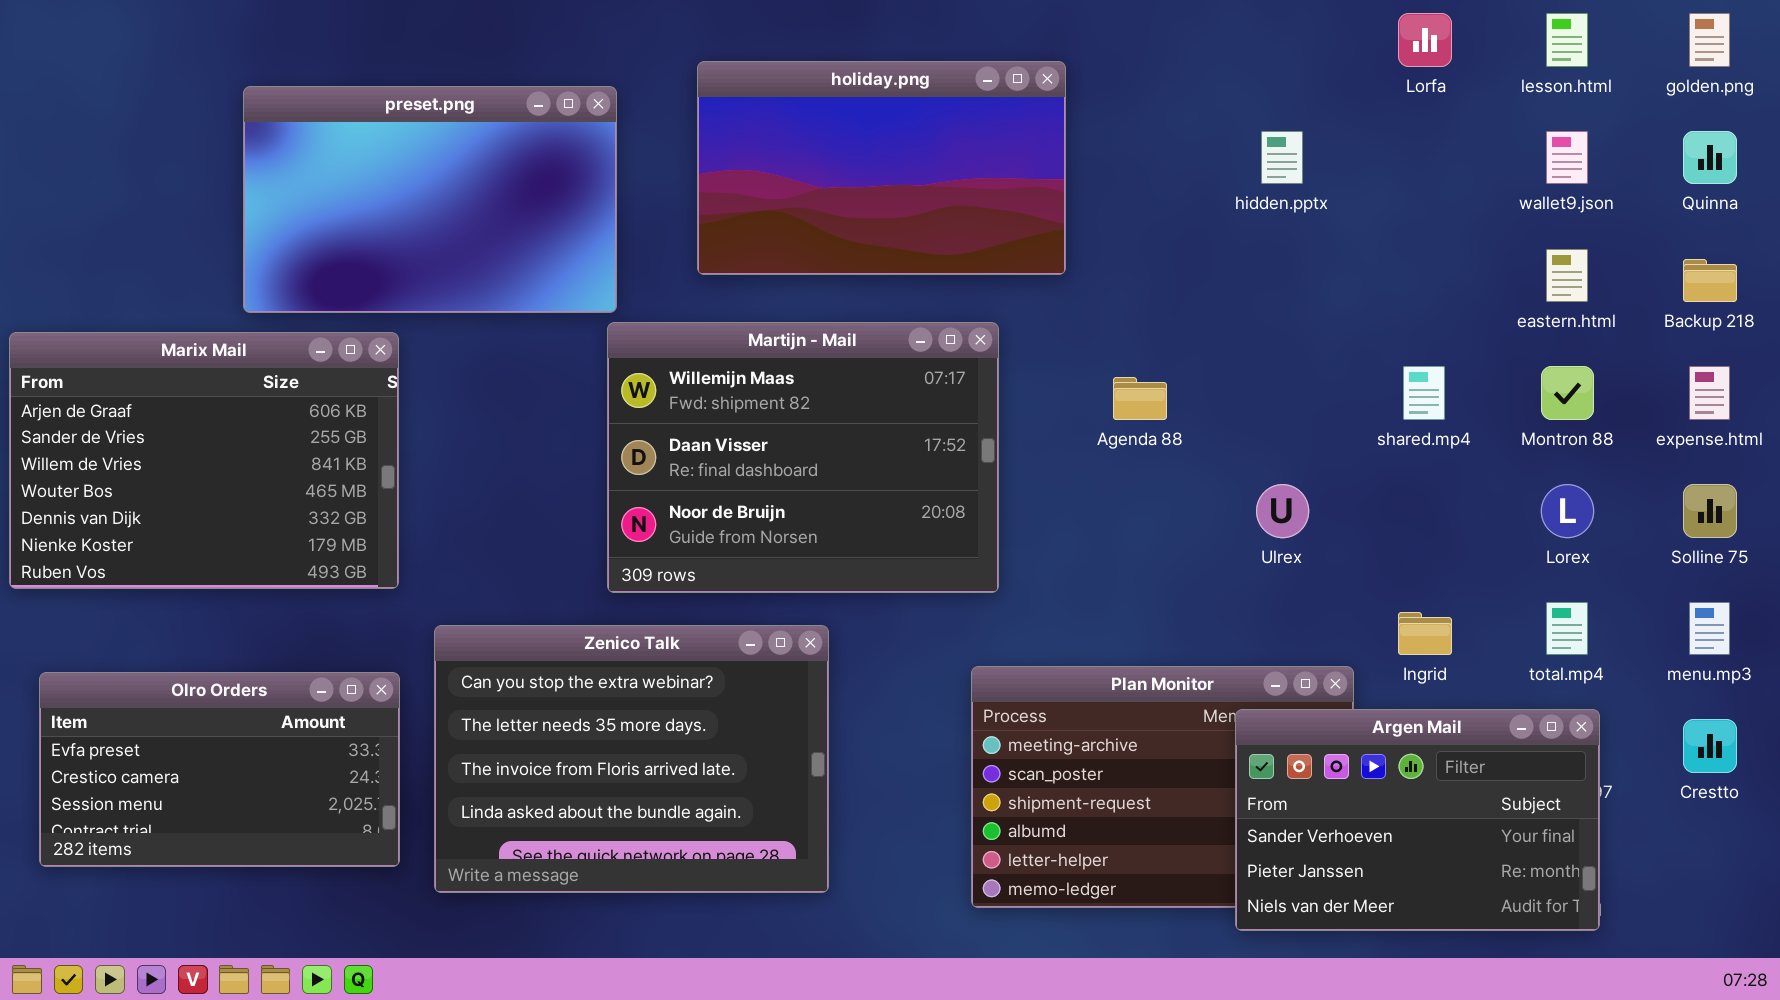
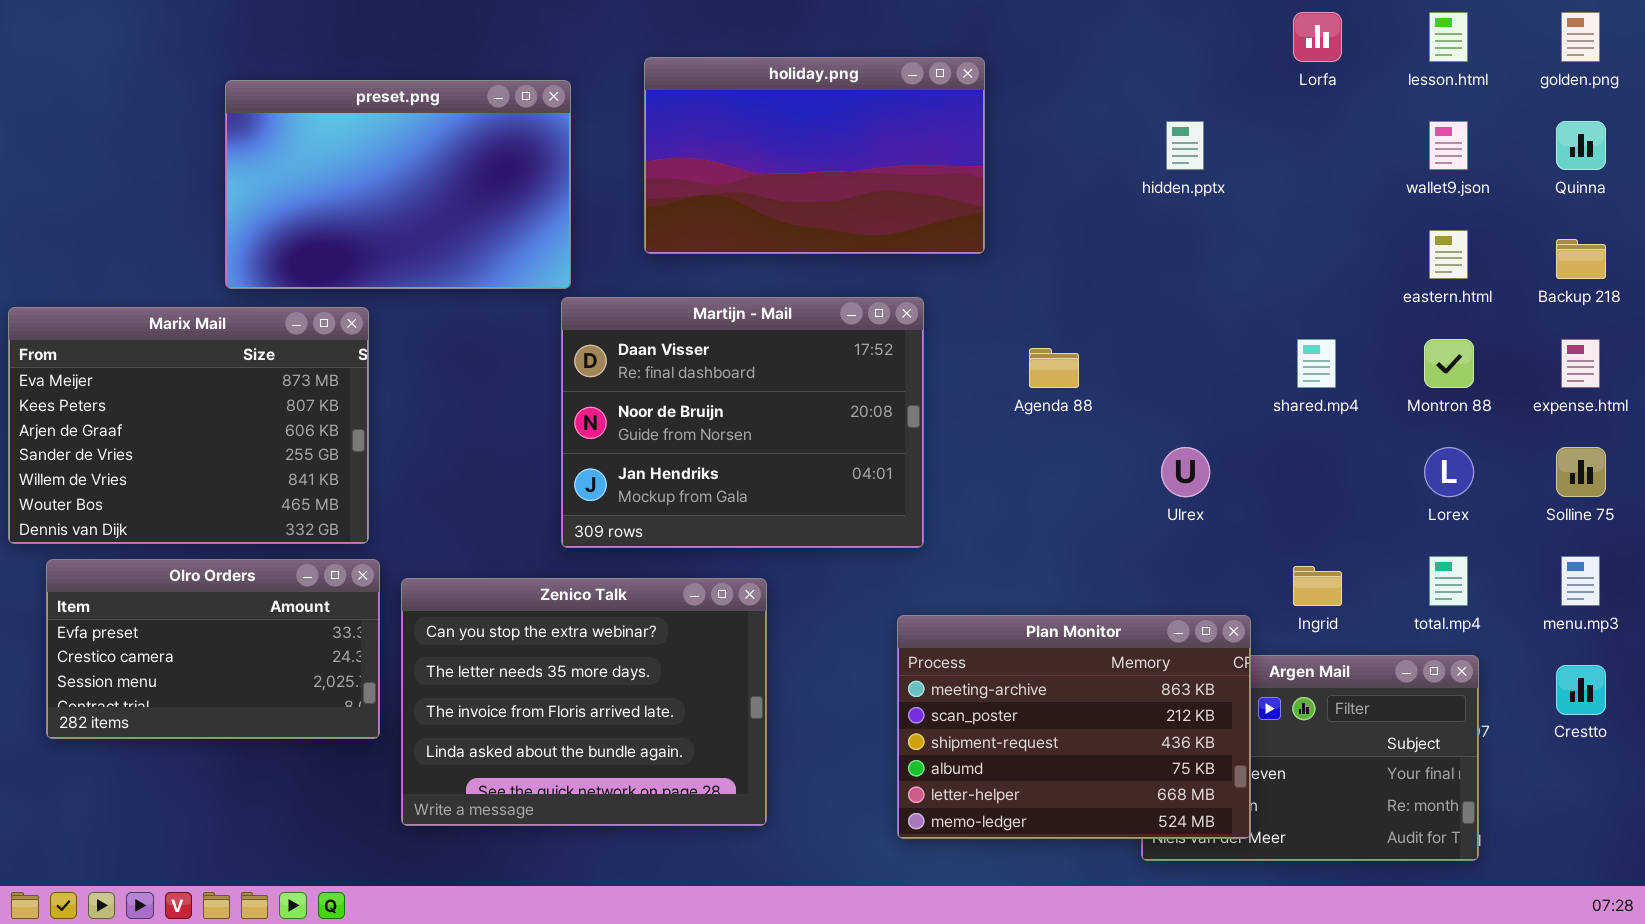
Martijn - Mail: [607,322,999,593] -> [561,297,924,548], scrolled down 1 row
Marix Mail: [9,332,399,589] -> [8,307,369,544], scrolled up 2 rows
Plan Monitor: [971,666,1354,908] -> [897,615,1251,839], raised
Olro Orders: [39,672,400,867] -> [46,559,380,739], moved

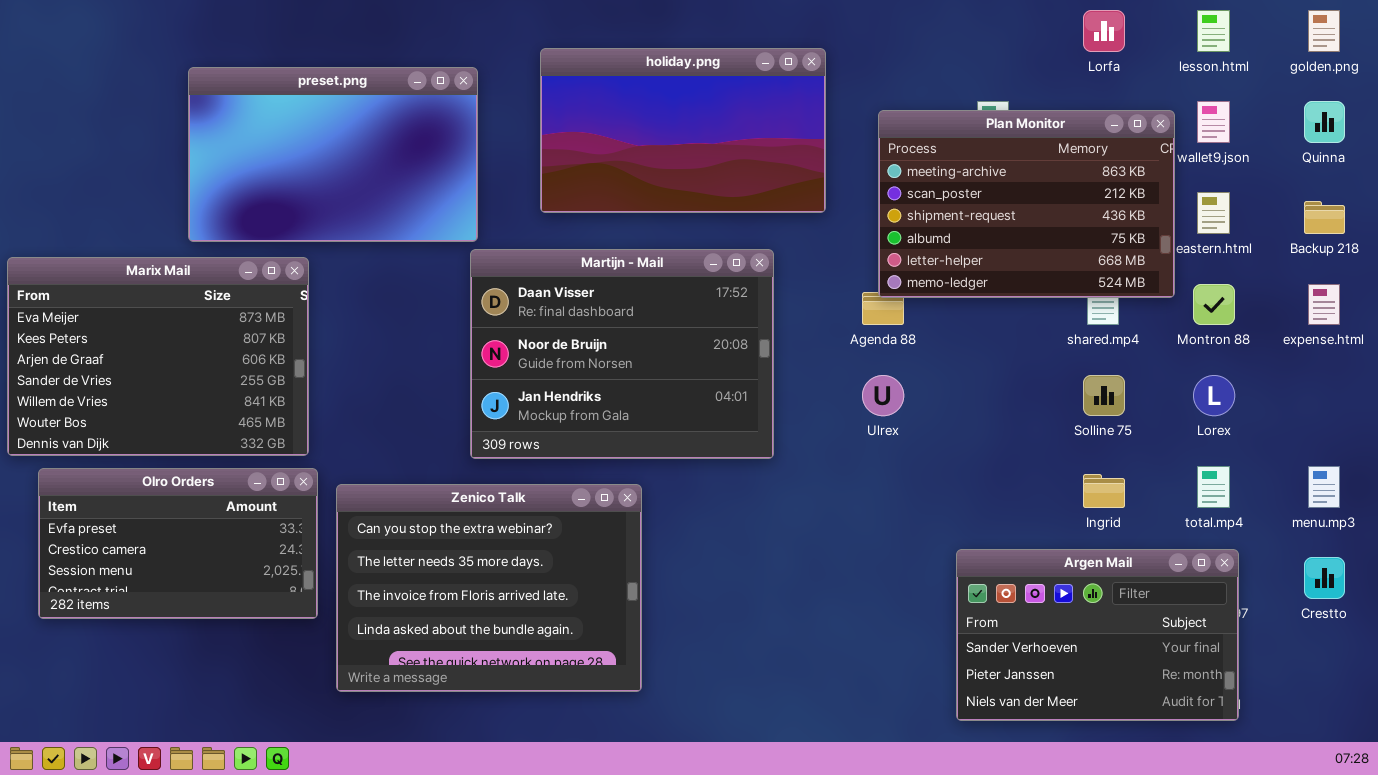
Ulrex: [1161,447,1210,497] -> [862,375,904,416], moved
Solline 75: [1556,447,1606,497] -> [1083,375,1125,416], moved
Plan Monitor: [897,615,1251,839] -> [878,110,1175,298], moved

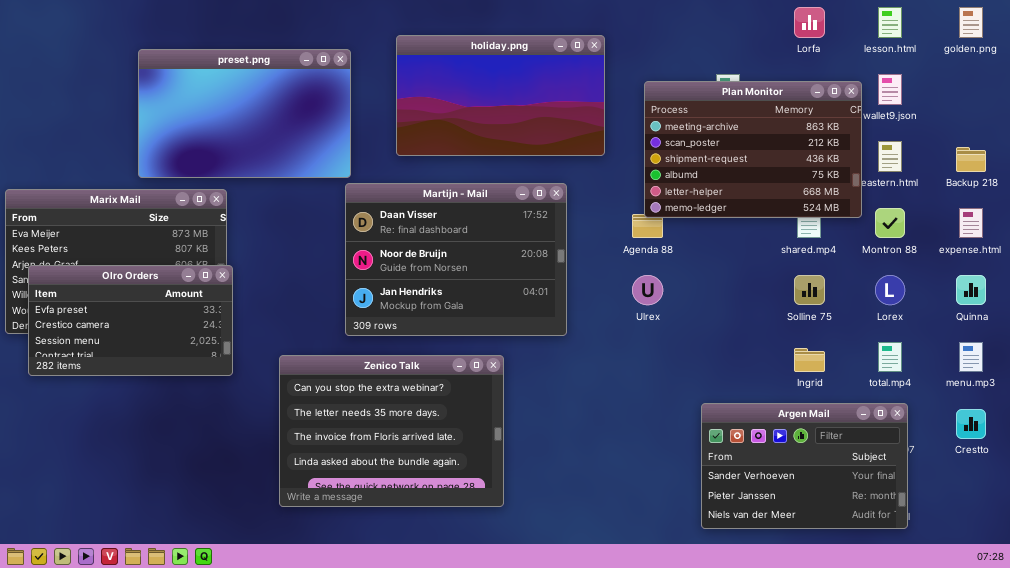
Quinna: [1304,101,1345,143] -> [956,275,986,305], moved
Olro Orders: [38,468,318,619] -> [28,265,233,376], moved
Zenico Talk: [336,484,642,692] -> [279,355,504,507], moved

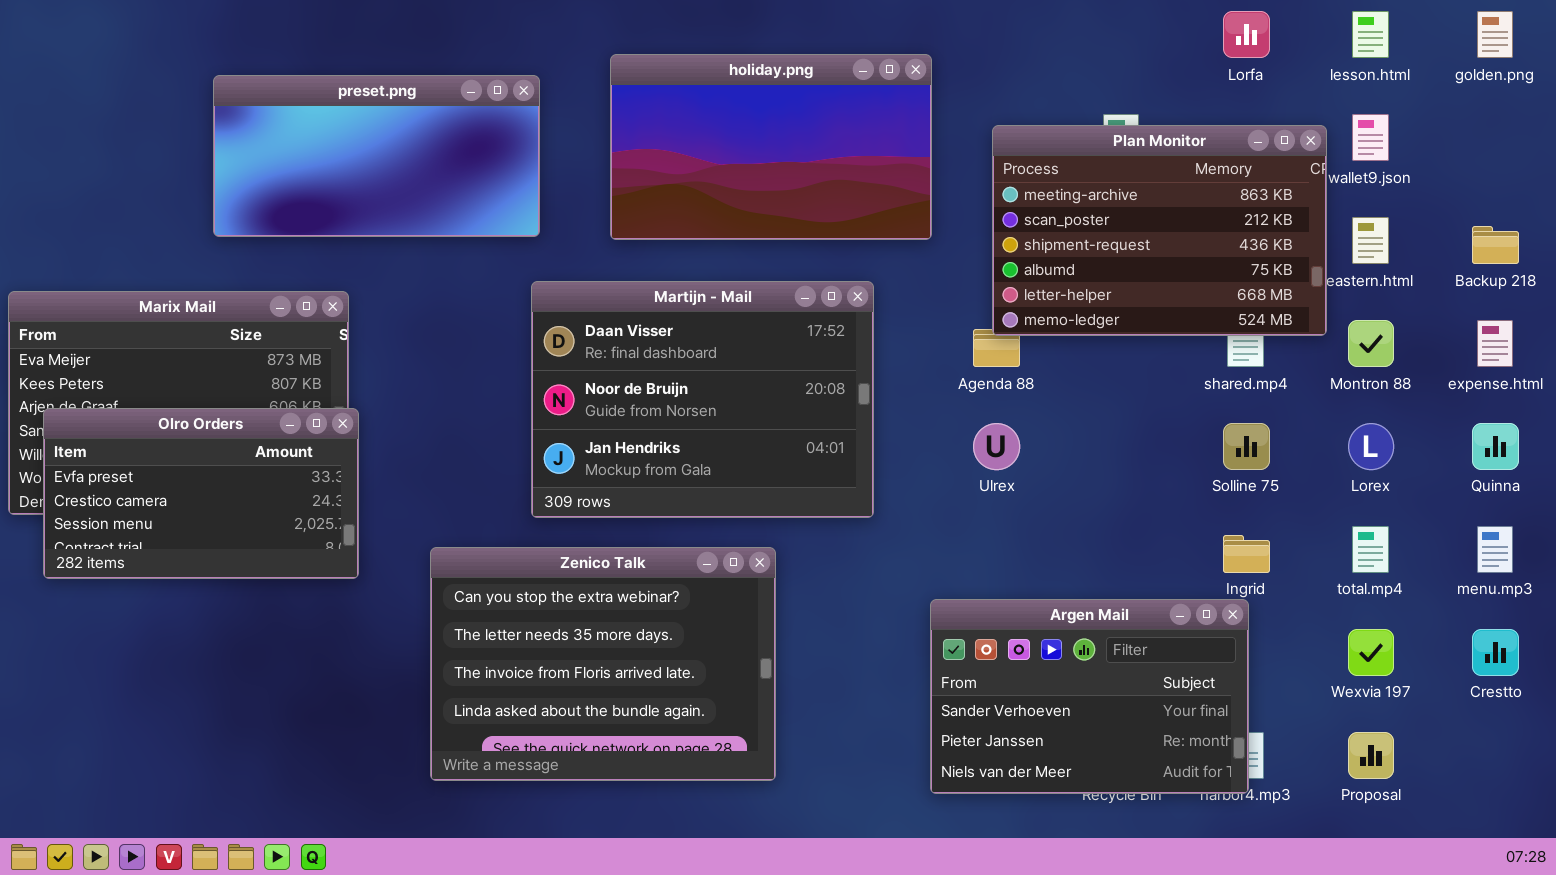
preset.png: [138,49,351,178] -> [213,75,540,237], resized
Argen Mail: [701,403,908,529] -> [930,599,1249,794], moved

